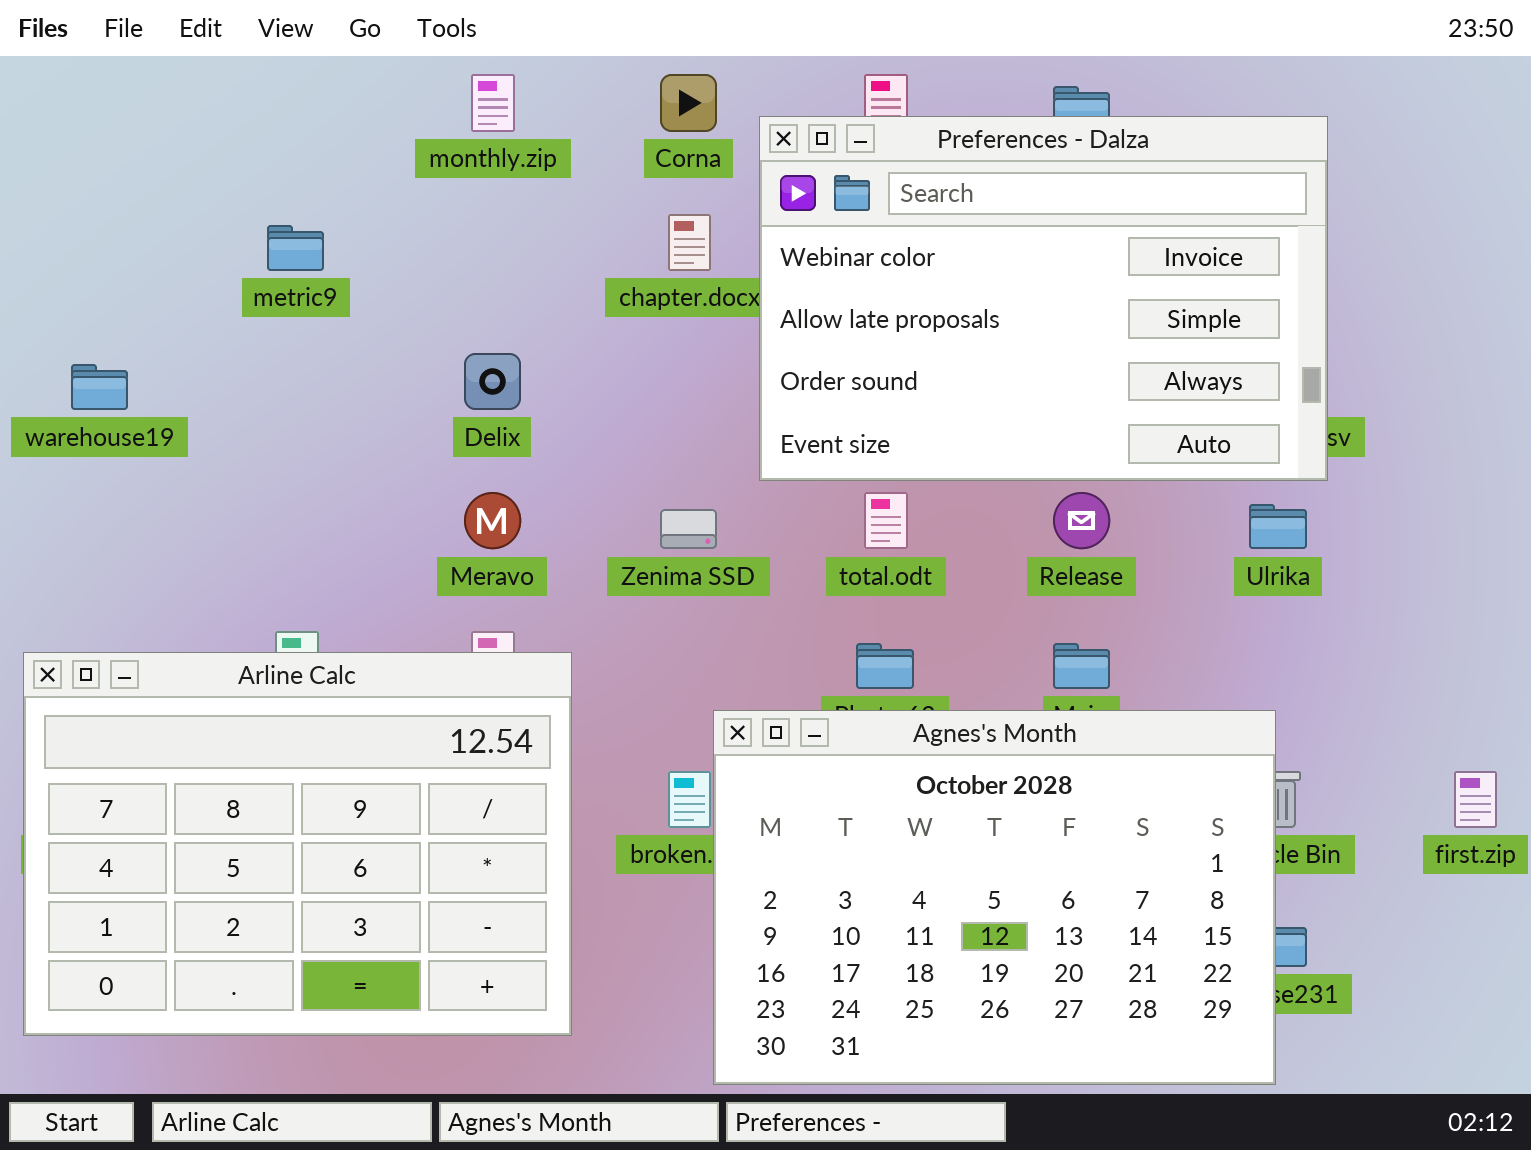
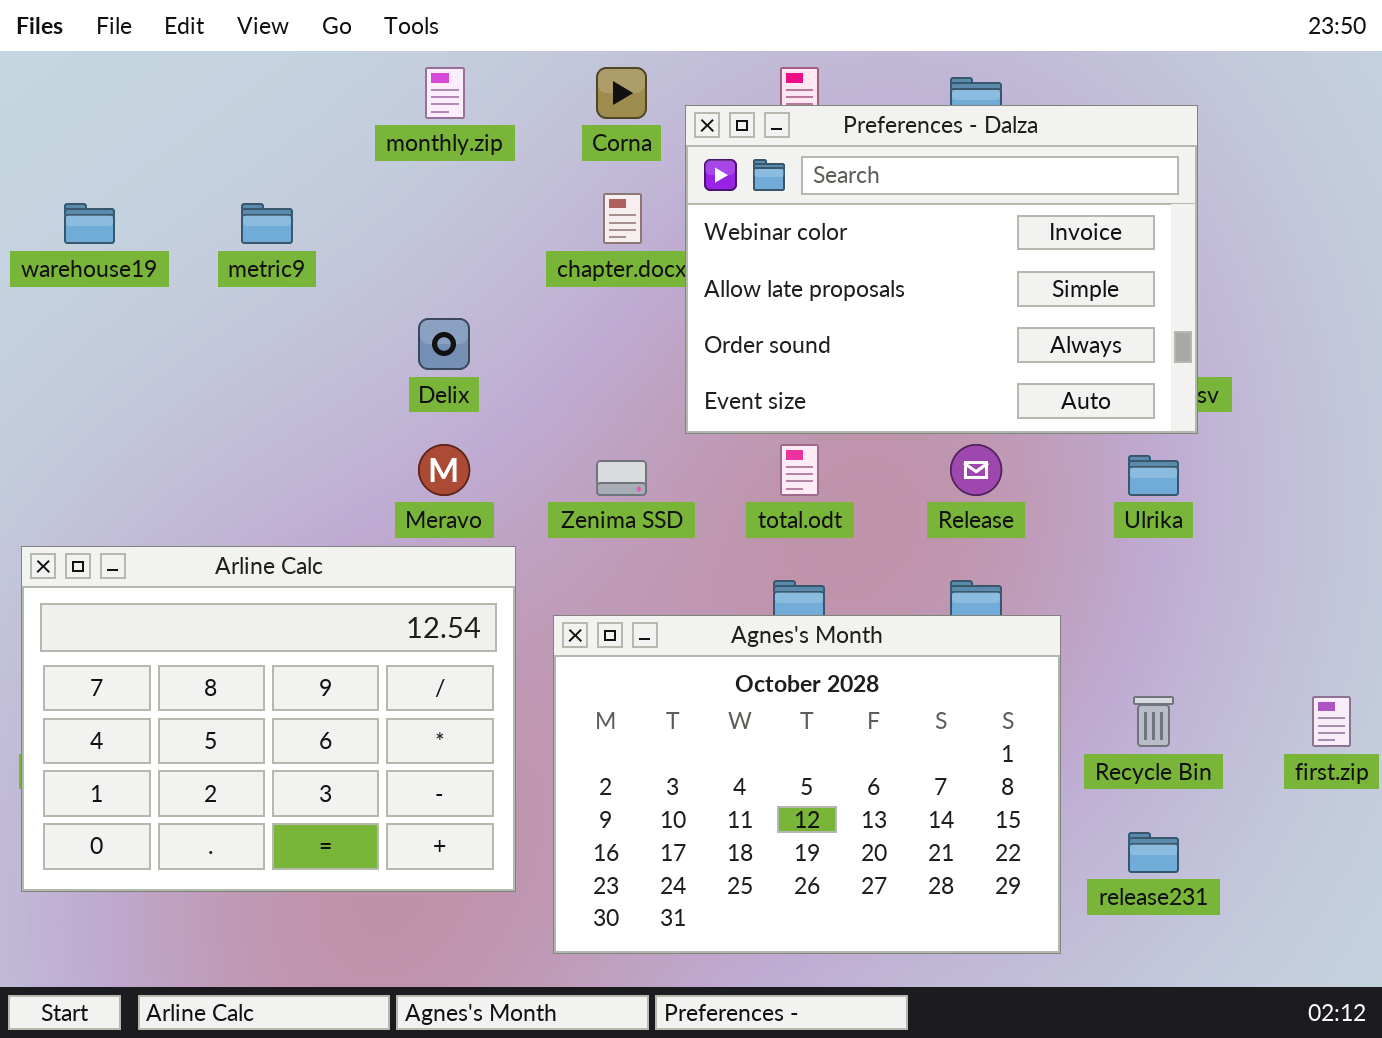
warehouse19: [71,364,128,410] -> [64,203,115,244], moved
Arline Calc: [23,652,572,1036] -> [21,546,516,892], moved
Agnes's Month: [713,710,1276,1085] -> [553,615,1061,954], moved

